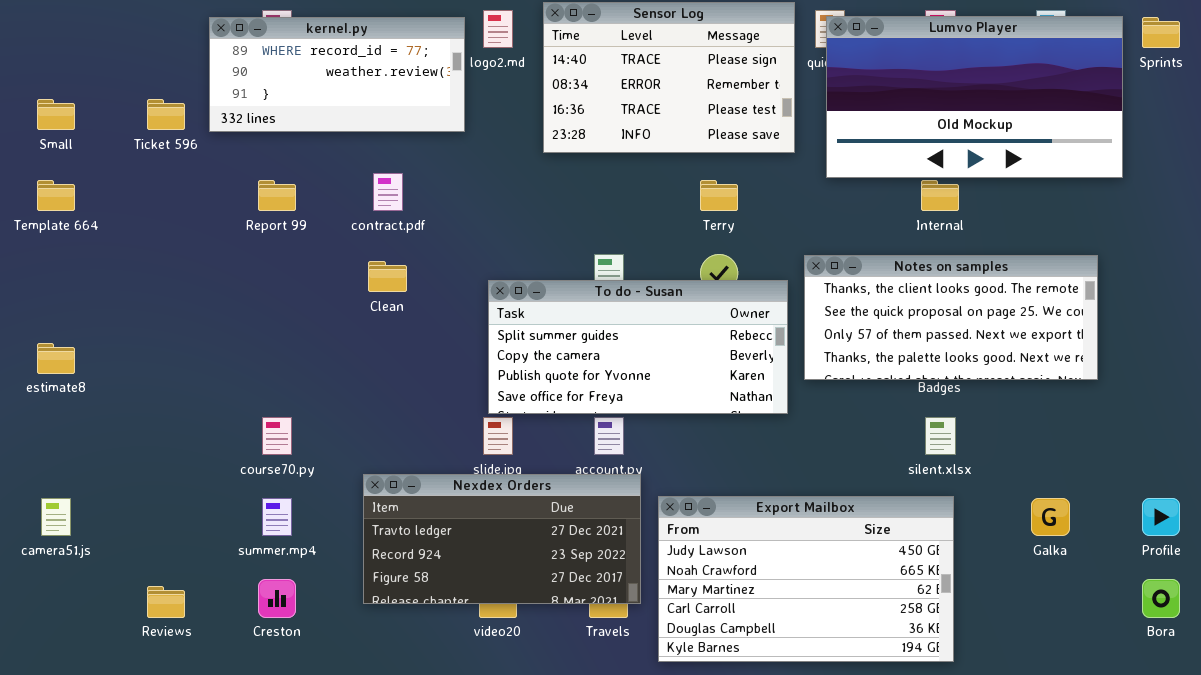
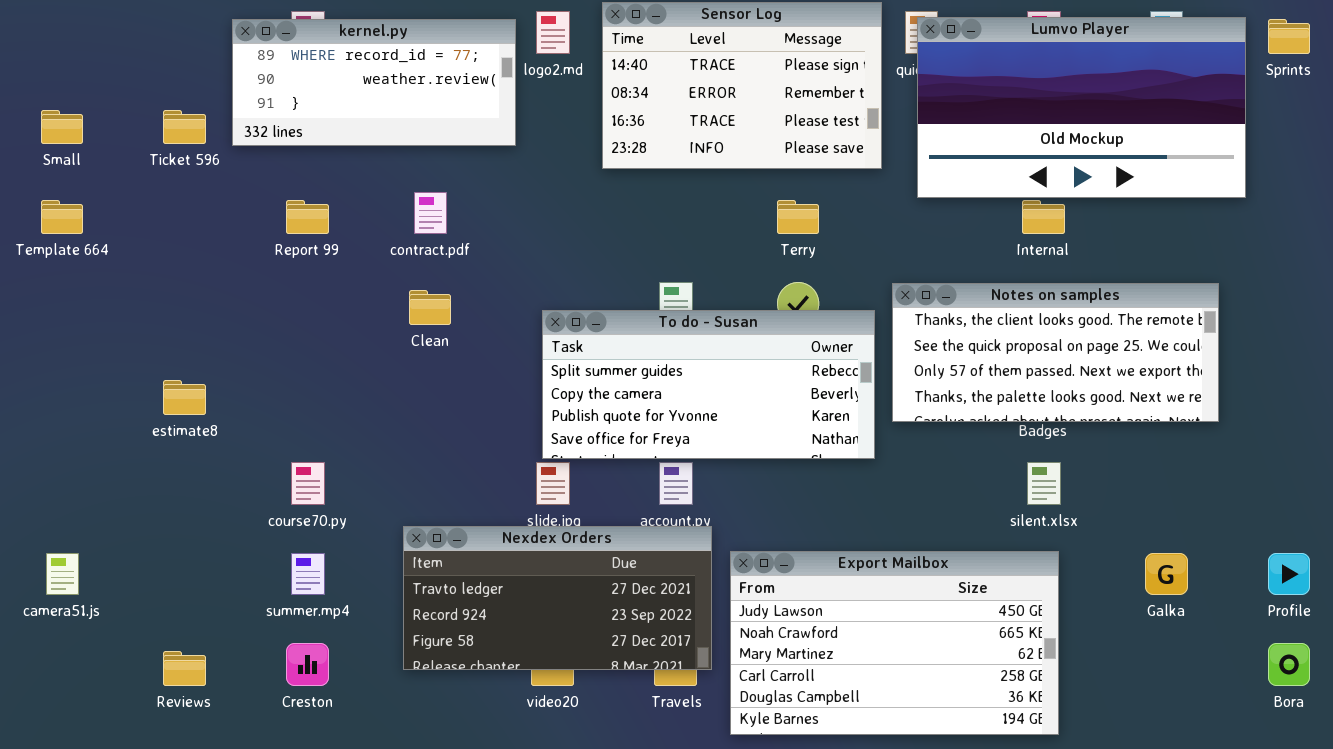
estimate8: [37,343,75,374] -> [163,380,206,415], moved

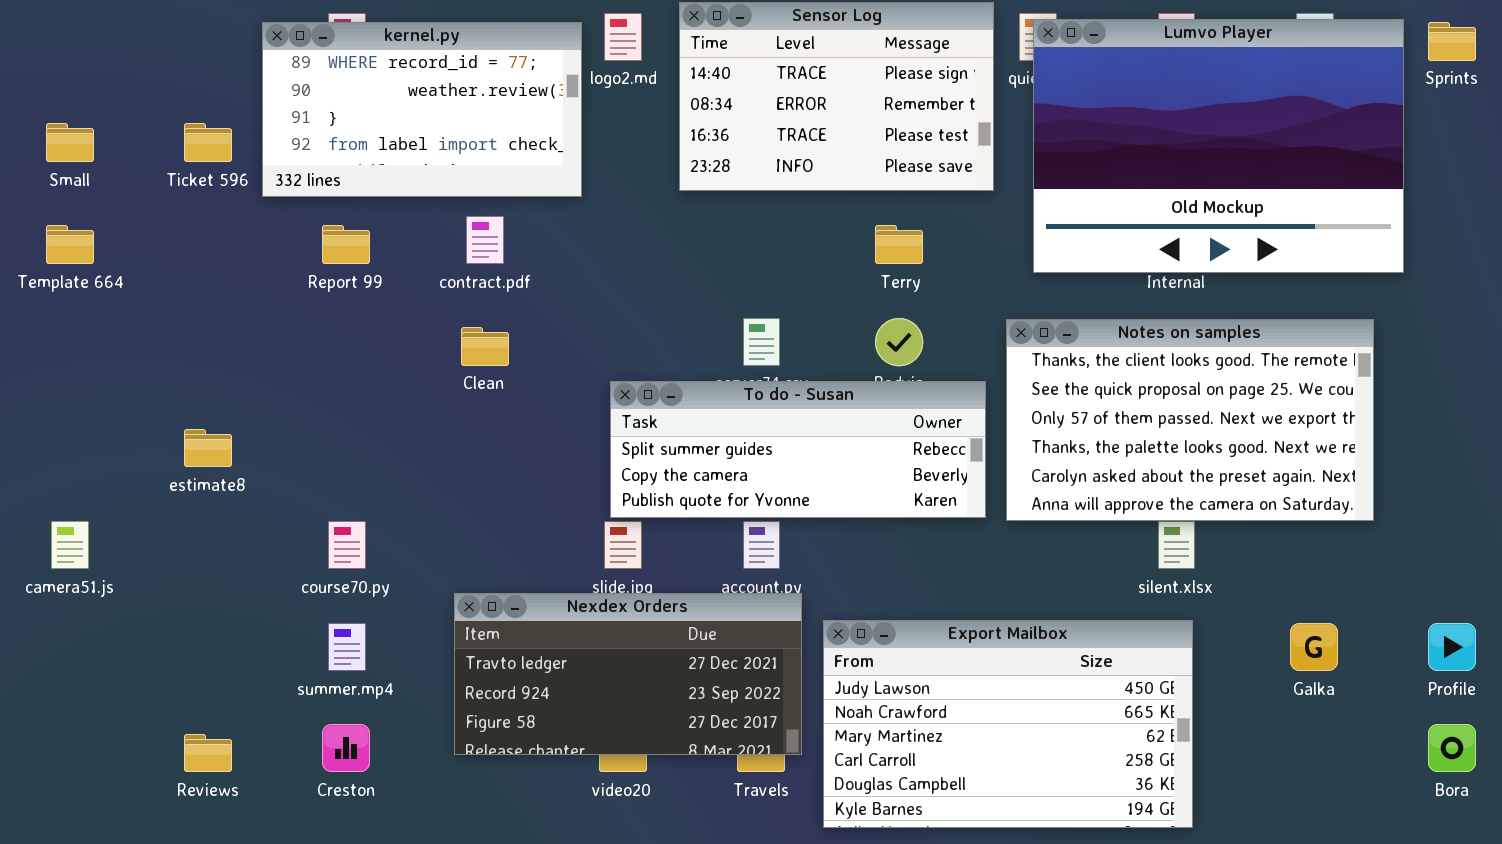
Lumvo Player: [917,17,1246,198] -> [1033,19,1404,273], resized
kernel.py: [232,19,516,146] -> [262,22,582,197], resized
Notes on samples: [892,283,1219,422] -> [1006,319,1374,521], resized
To do - Susan: [542,310,875,459] -> [610,381,986,518], resized
camera51.js: [46,553,79,595] -> [51,521,89,569], moved

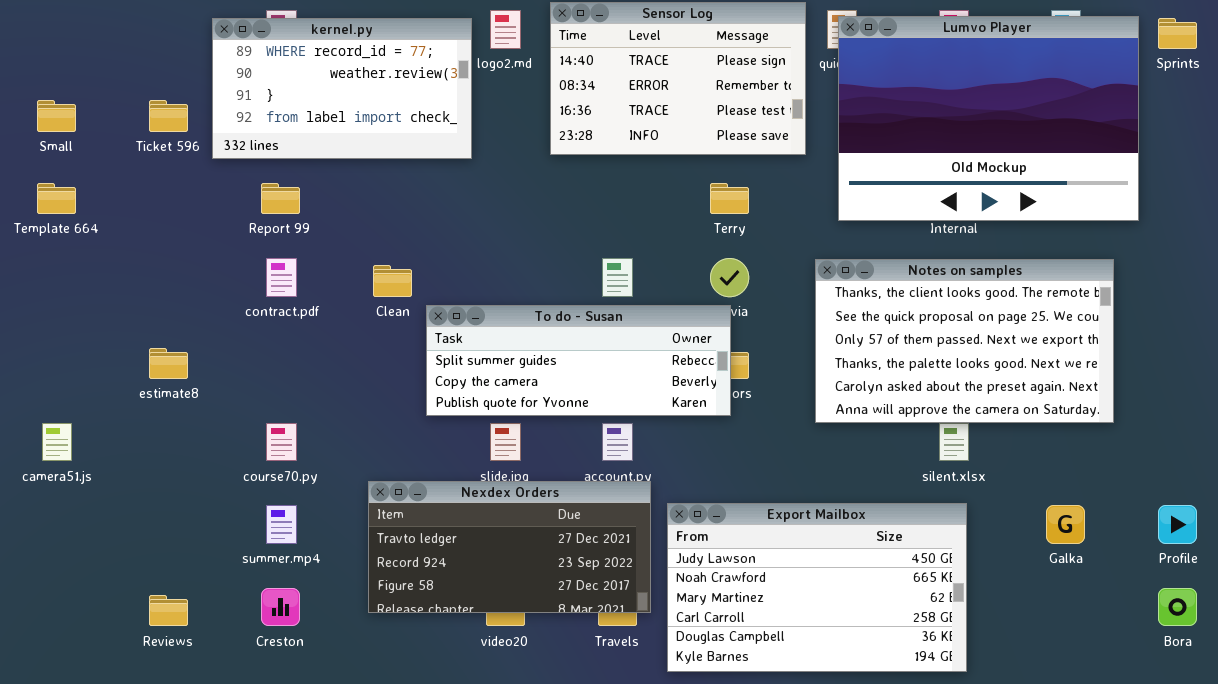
contract.pdf: [466,216,504,264] -> [266,258,297,297], moved
To do - Susan: [610,381,986,518] -> [426,305,731,416], moved

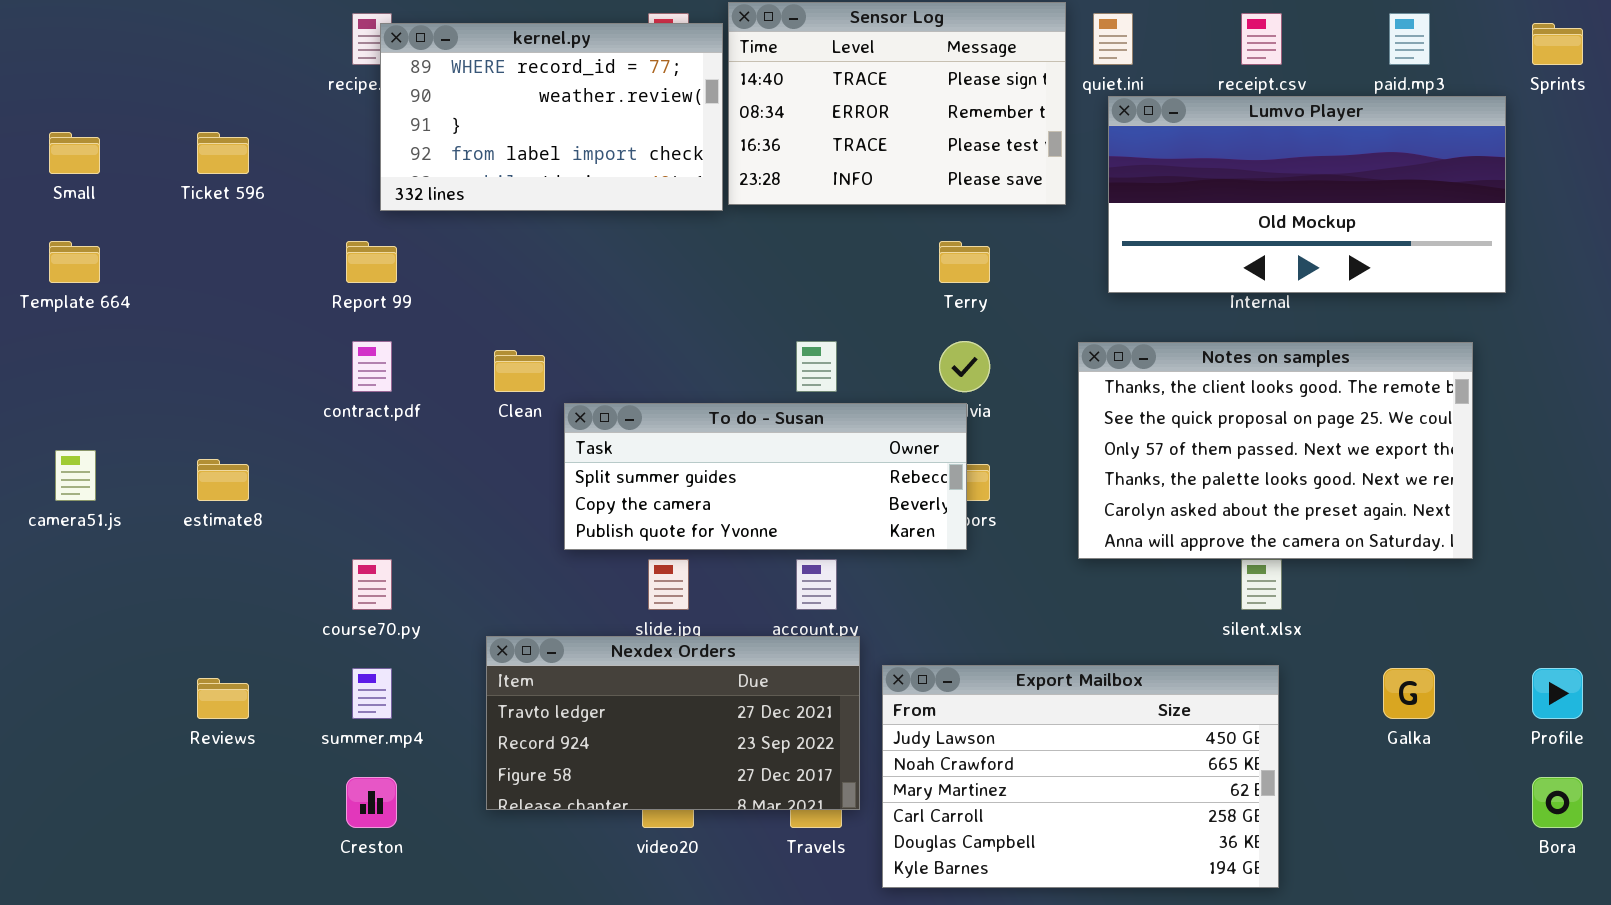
Lumvo Player: [838,16,1139,221] -> [1108,96,1506,293], resized
kernel.py: [212,18,472,159] -> [380,23,723,211], moved
camera51.js: [42,423,72,461] -> [55,450,96,501], moved
Reviews: [149,595,188,626] -> [197,678,249,719], moved

